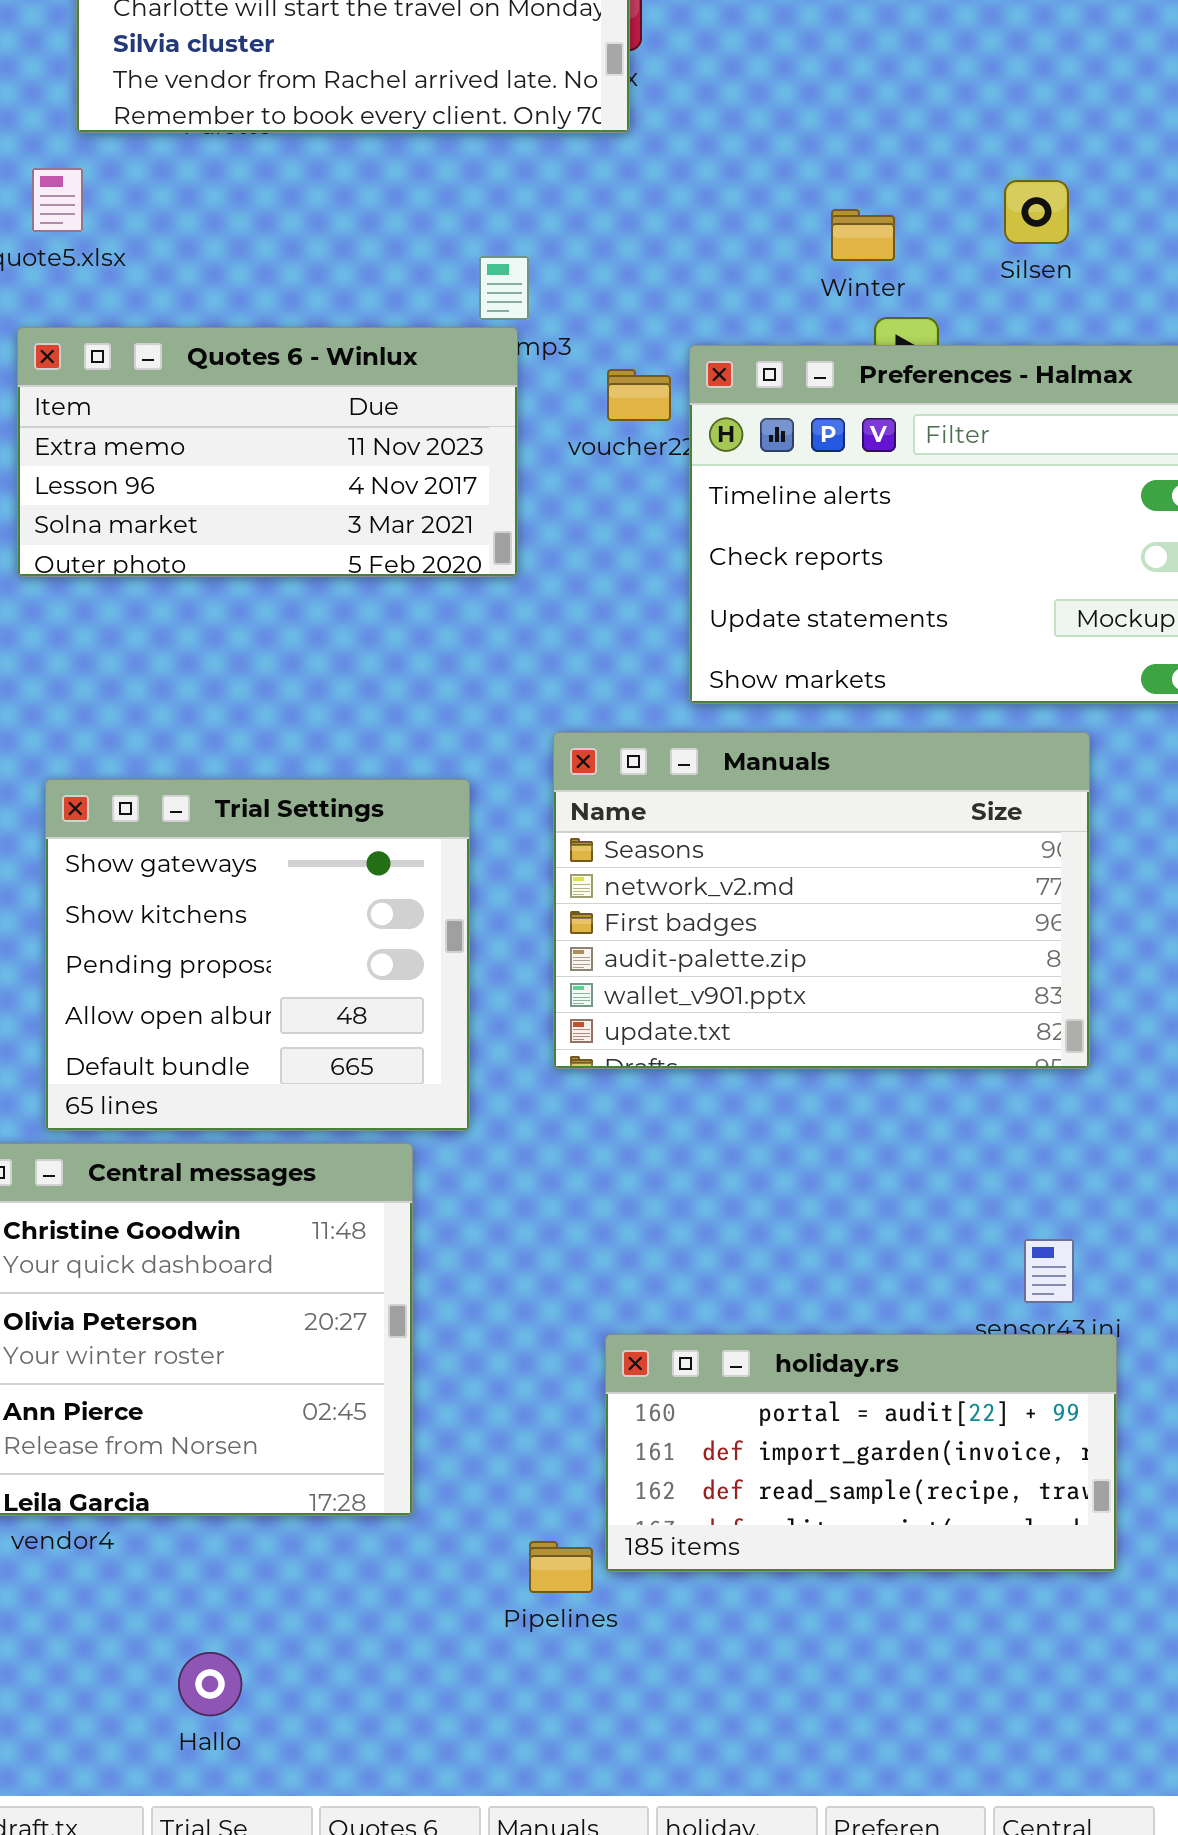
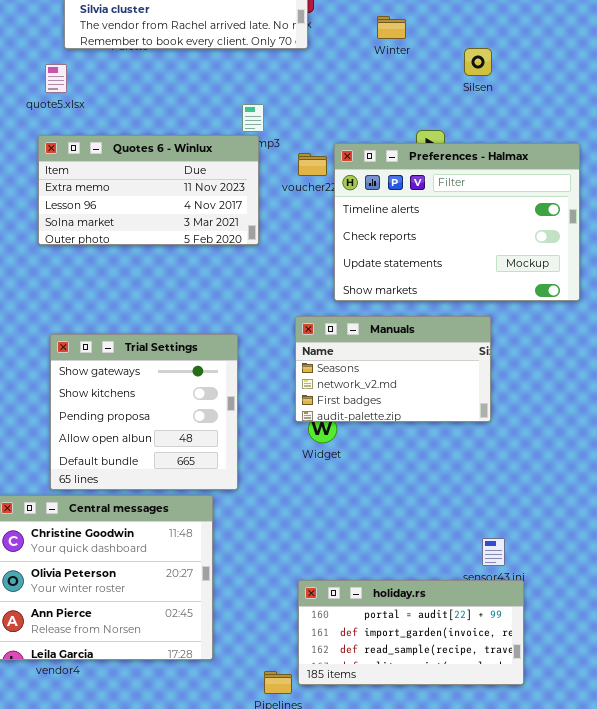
Silsen: [1004,180,1069,244] -> [464,48,492,76], moved
Winter: [831,209,895,261] -> [377,16,406,39], moved
Manuals: [553,732,1090,1069] -> [295,316,491,422], moved, resized

